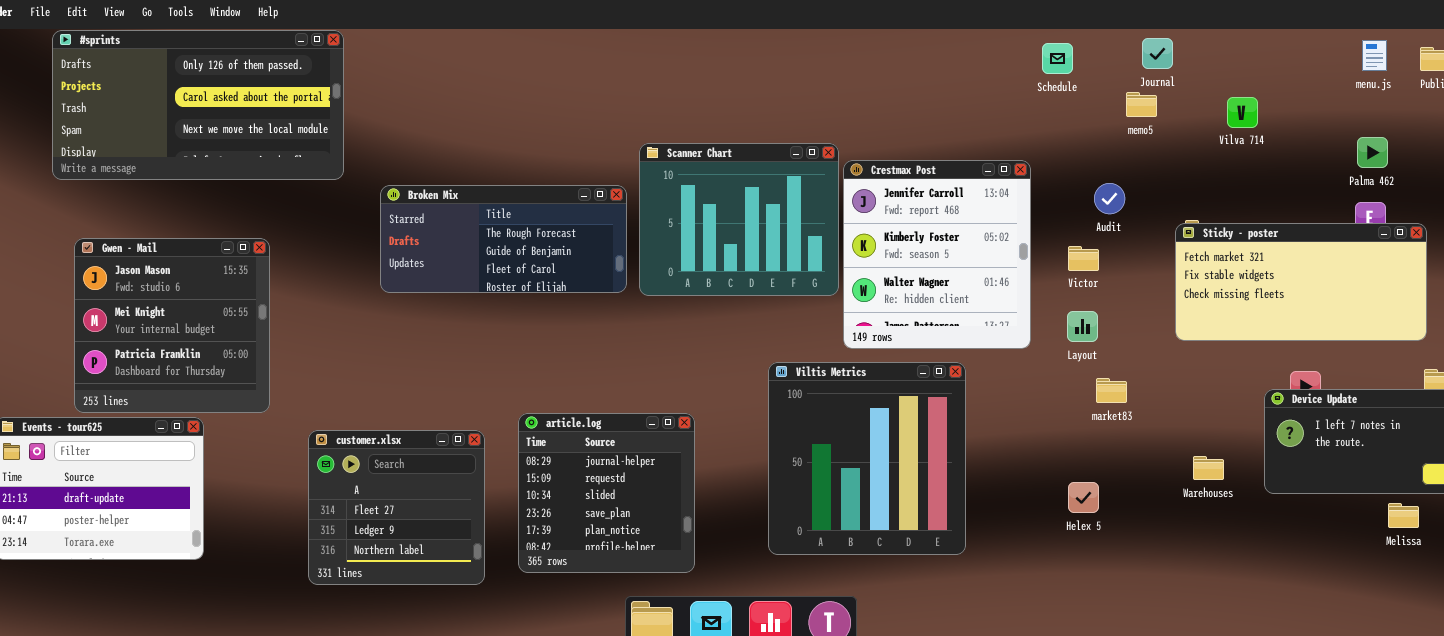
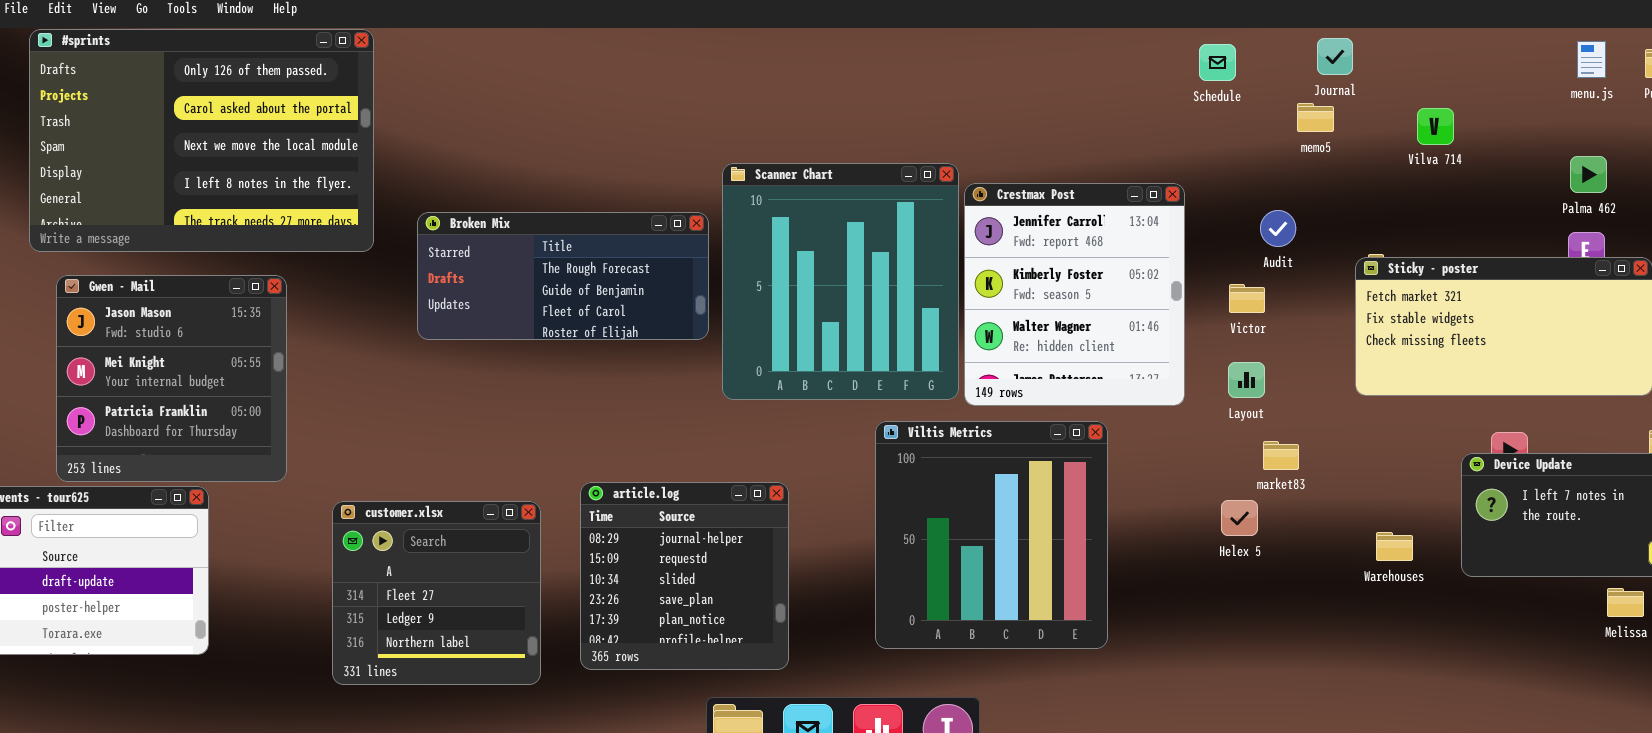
#sprints: [52,30,344,180] -> [29,29,374,252], resized
Scanner Chart: [639,143,839,296] -> [722,163,959,400], resized
Helex 5: [1068,482,1099,513] -> [1221,500,1258,536], moved

